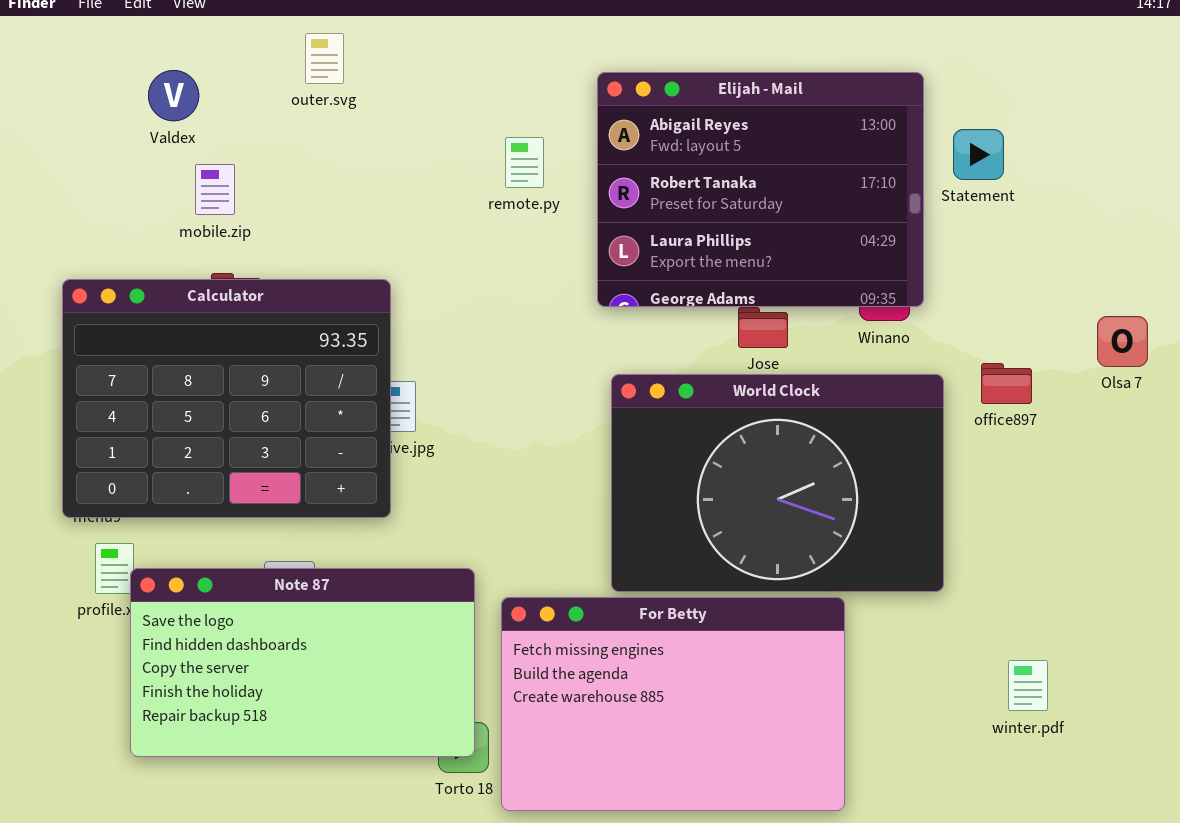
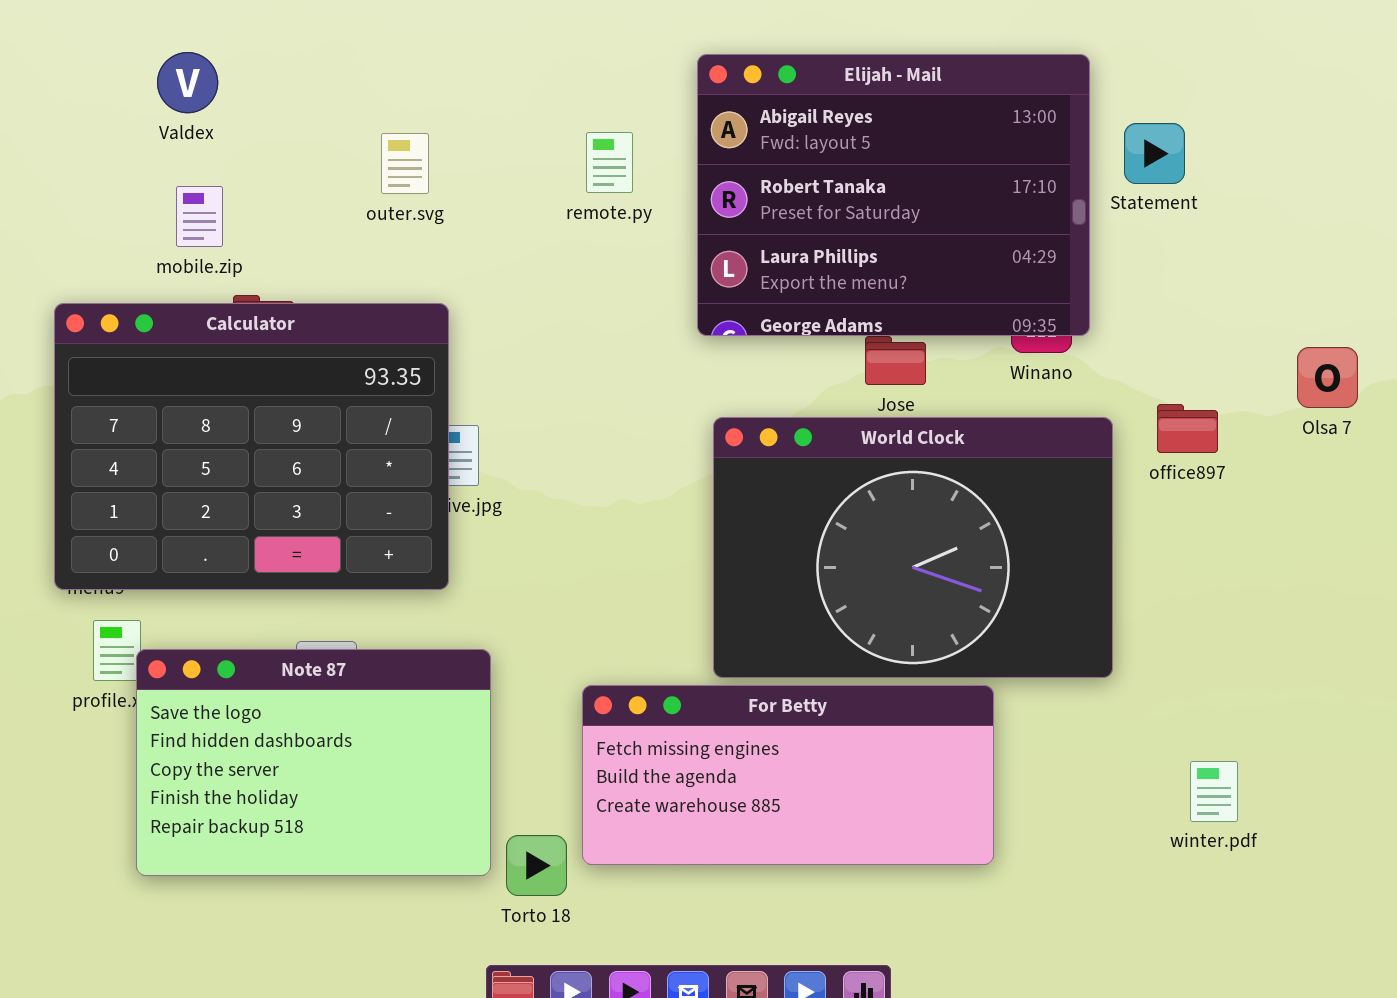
outer.svg: [305,33,344,84] -> [381,133,429,194], moved
mobile.zip: [195,164,235,215] -> [176,186,223,247], moved
Note 87: [130,568,475,757] -> [136,649,491,876], resized
For Betty: [501,597,845,811] -> [582,685,994,865], resized

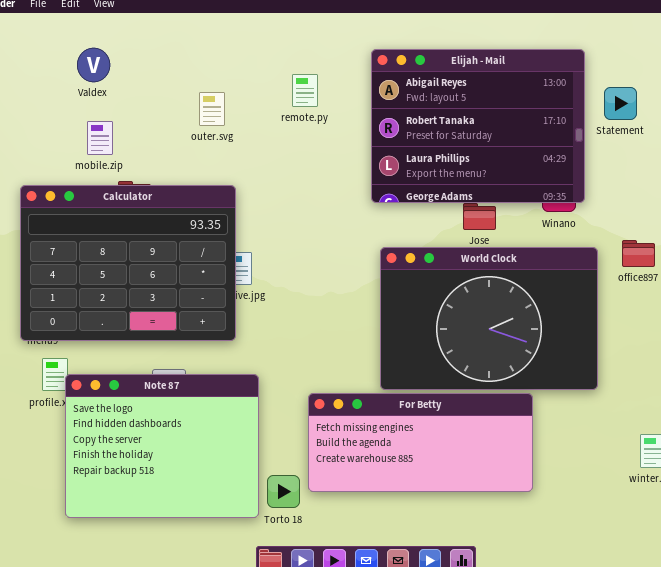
remote.py: [586,132,633,193] -> [292,74,318,107], moved
Note 87: [136,649,491,876] -> [65,374,259,518], resized

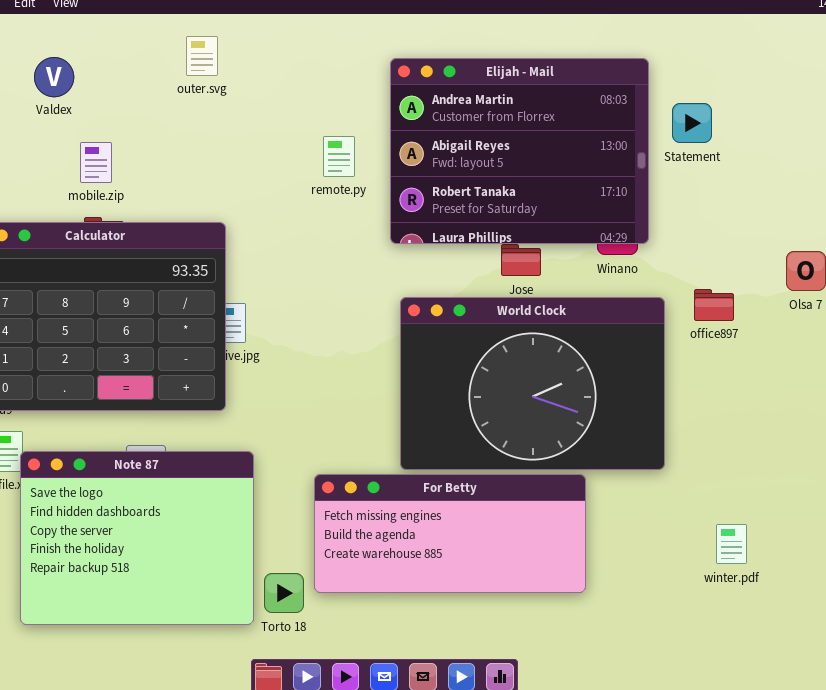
Elijah - Mail: [371,49,585,203] -> [390,58,649,244], scrolled up 1 row
remote.py: [292,74,318,107] -> [323,136,355,177], moved
outer.svg: [199,92,225,126] -> [186,36,218,76], moved
mobile.zip: [87,121,113,155] -> [80,142,112,183], moved

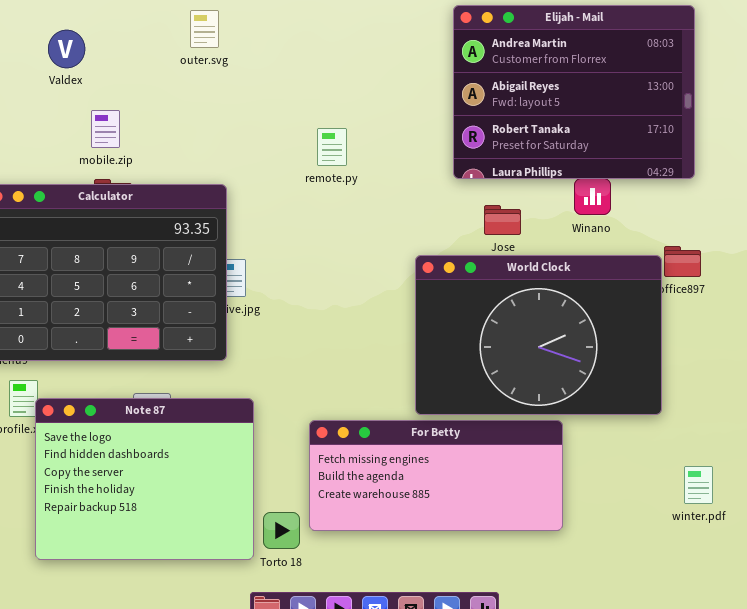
Elijah - Mail: [390,58,649,244] -> [453,5,695,179], moved
remote.py: [323,136,355,177] -> [317,128,347,166], moved
World Clock: [400,297,665,470] -> [415,255,662,415], moved

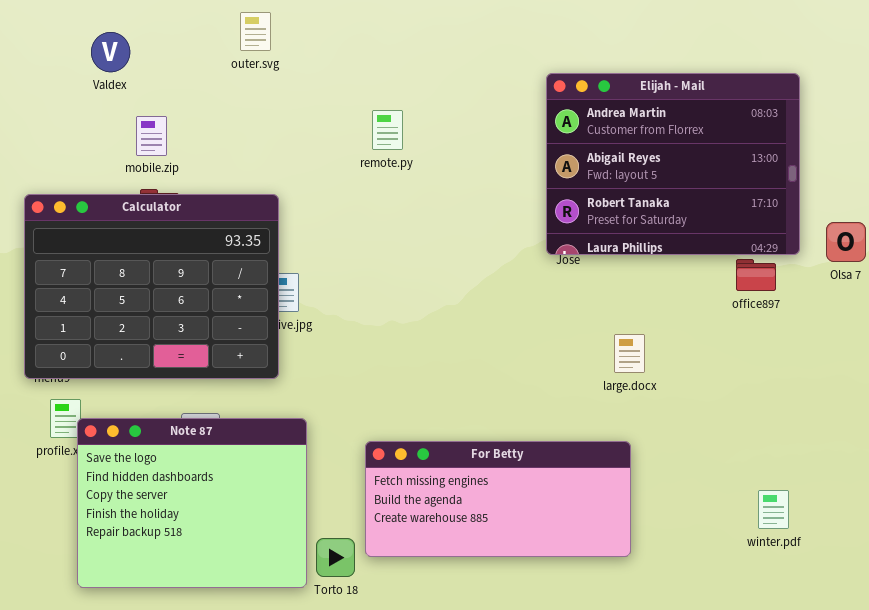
Elijah - Mail: [453,5,695,179] -> [546,73,800,255], moved
remote.py: [317,128,347,166] -> [372,110,403,150], moved
World Clock: [415,255,662,415] -> none, closed

